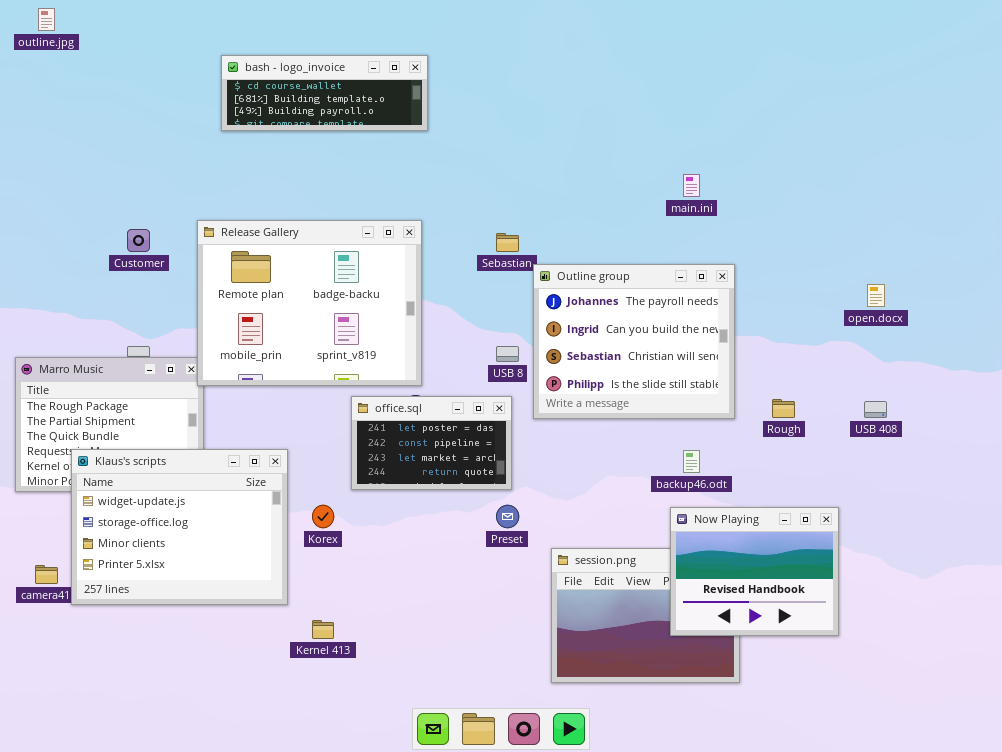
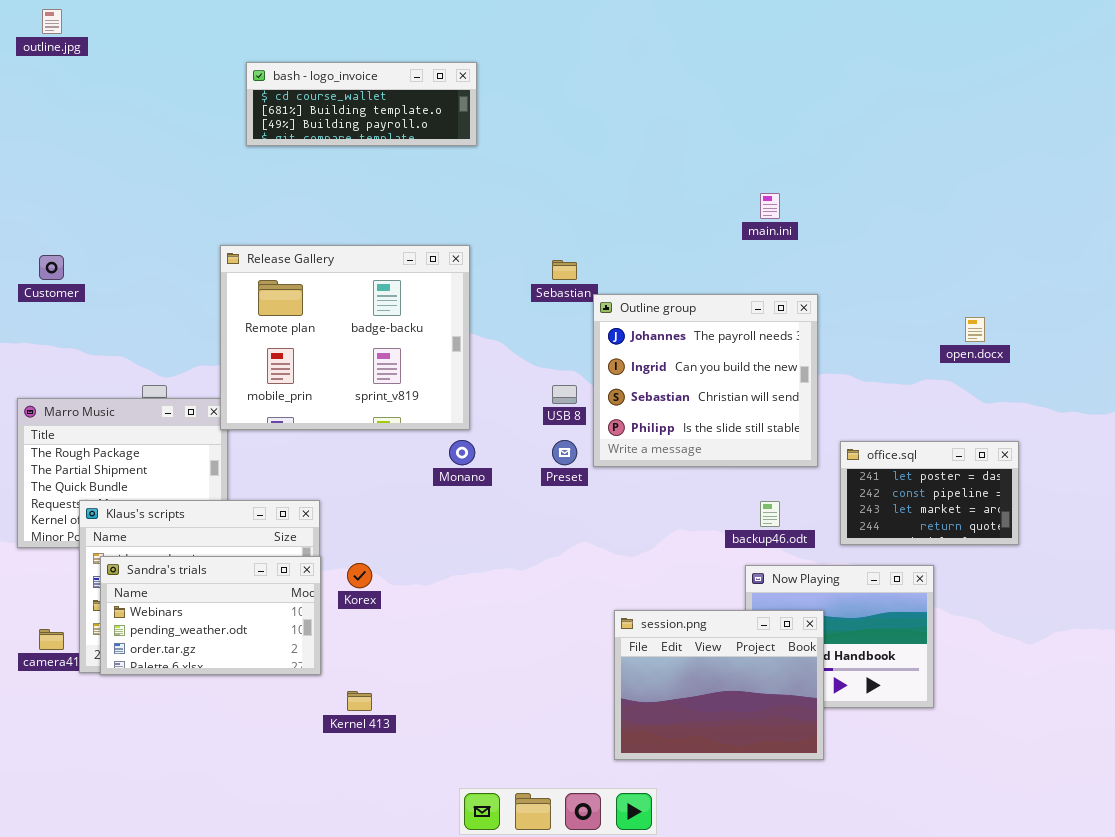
Customer: [127,229,150,252] -> [39,255,64,280], moved
office.sql: [351,396,512,490] -> [840,441,1019,545], moved
Sandra's trials: none -> [100,556,321,675], opened
Preset: [496,505,519,528] -> [552,440,577,465], moved
session.png: [551,548,740,683] -> [614,610,824,760], raised

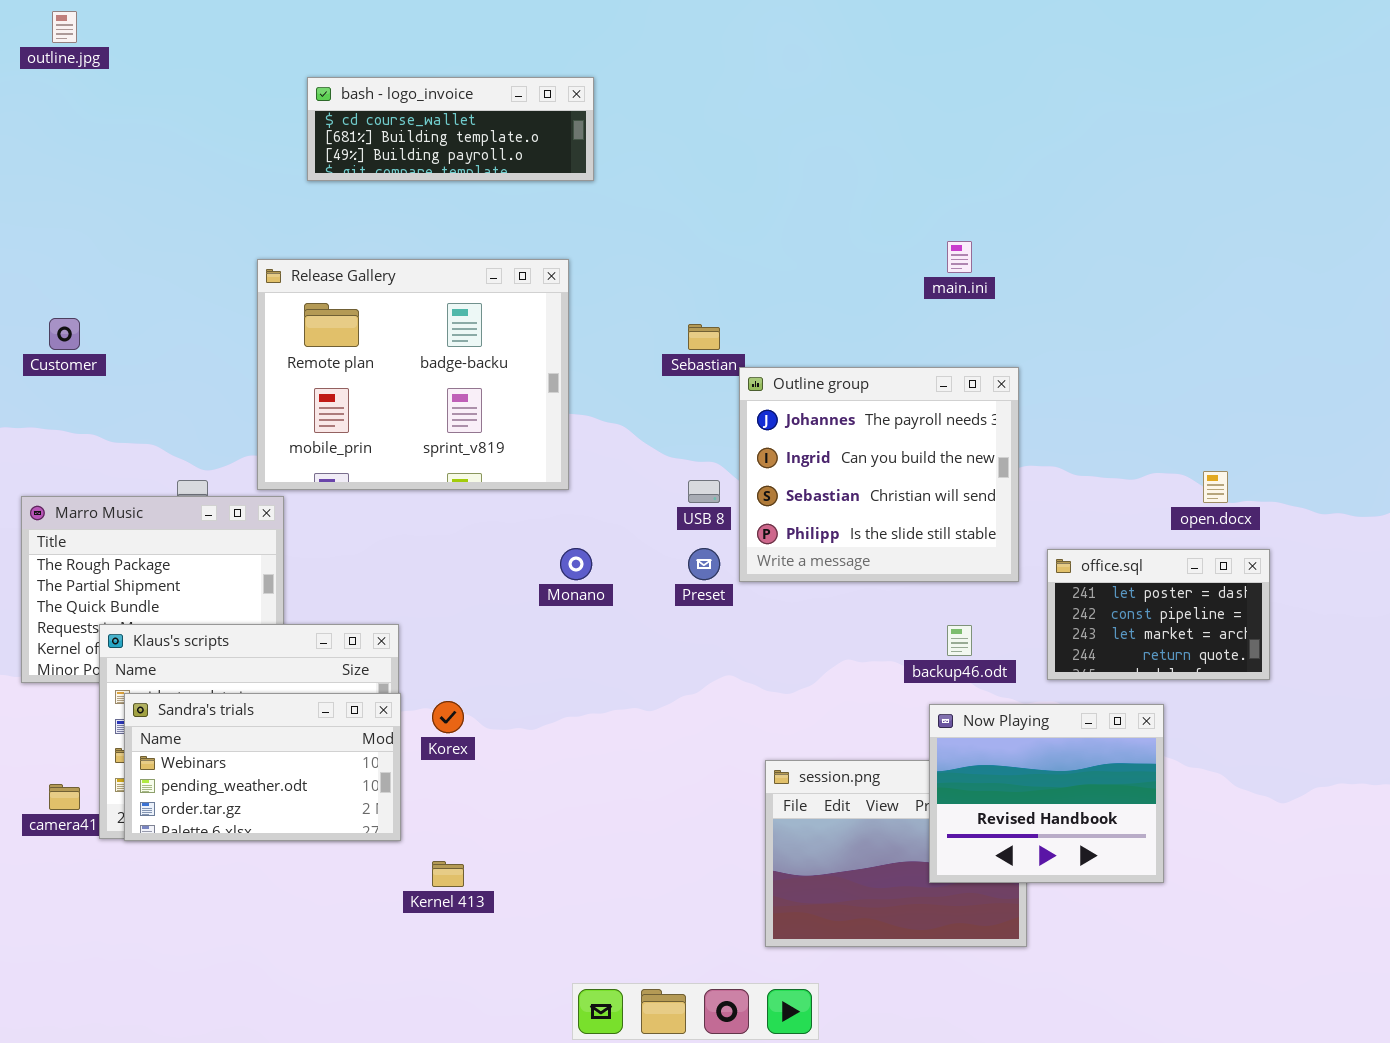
Release Gallery: [220,245,470,430] -> [257,259,569,490], moved
open.docx: [965,317,985,342] -> [1203,471,1228,503], moved
Now Playing: [745,565,934,708] -> [929,704,1164,883], raised

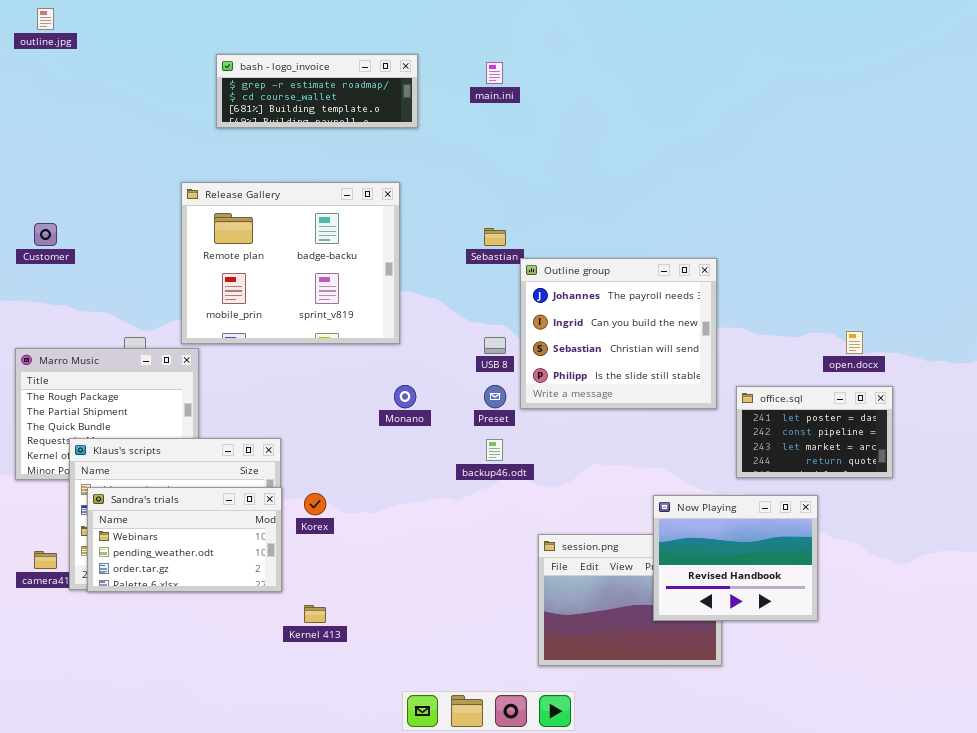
bash - logo_invoice: [307,77,594,181] -> [216,54,418,128], scrolled up 1 row
main.ini: [947,241,972,273] -> [486,62,503,84], moved
backup46.odt: [947,625,972,656] -> [486,439,503,461], moved

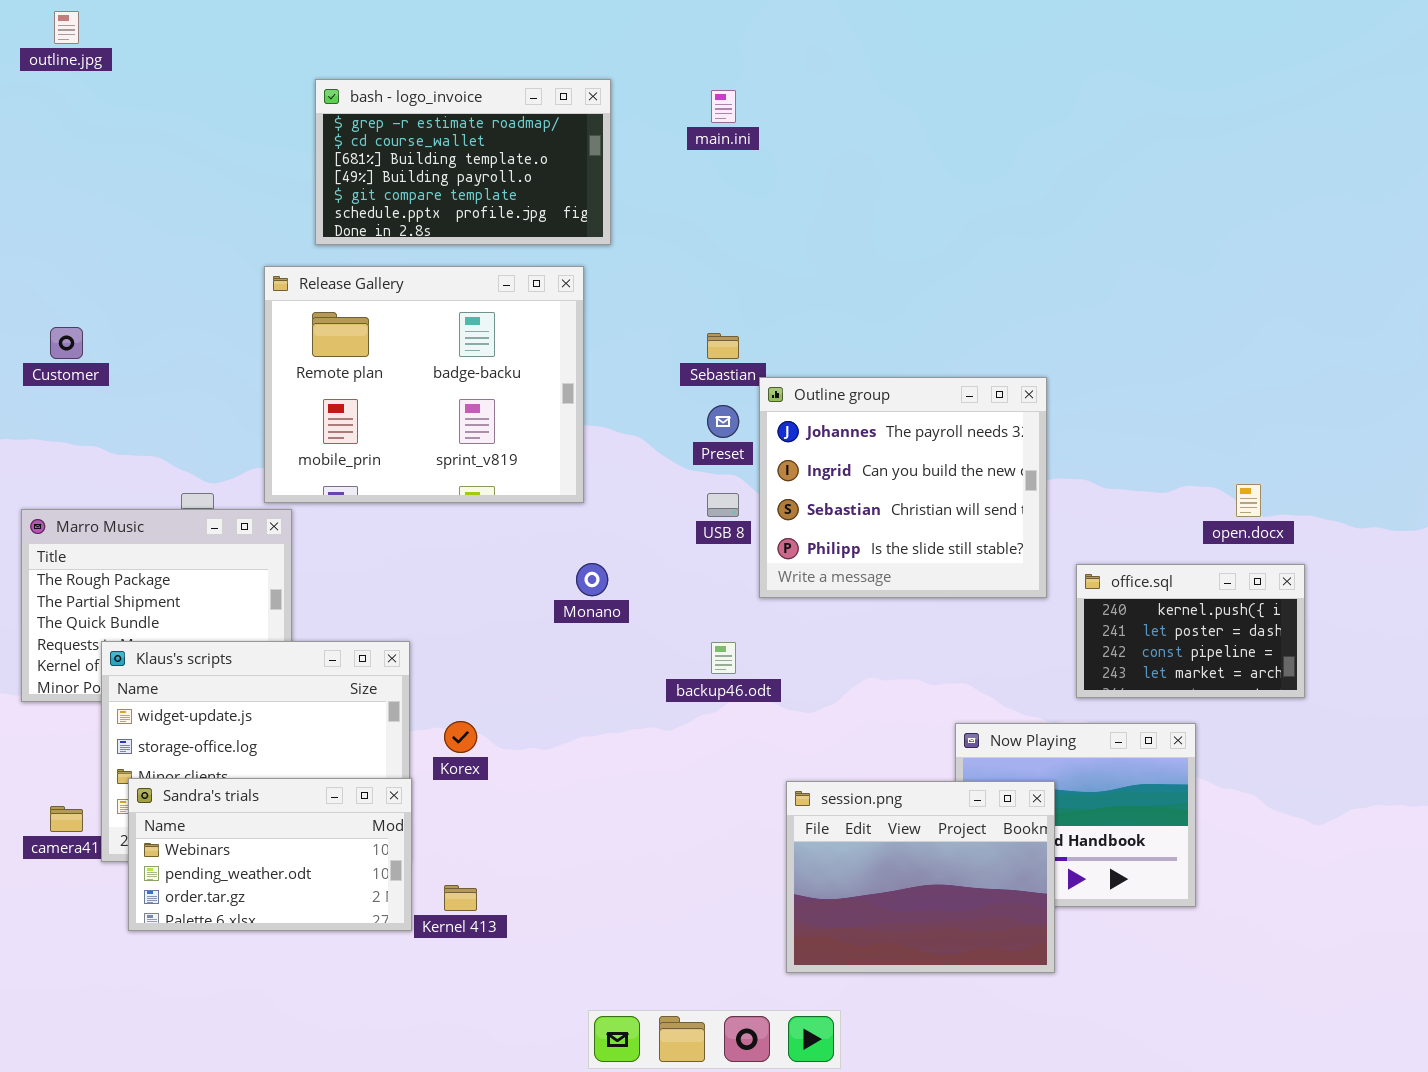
bash - logo_invoice: [216,54,418,128] -> [315,79,611,245], resized
Preset: [484,385,506,408] -> [707,405,739,438], moved
office.sql: [736,386,893,478] -> [1076,564,1305,698], scrolled up 1 row
Sandra's trials: [87,487,282,592] -> [128,778,412,931], moved
session.png: [538,534,722,666] -> [786,781,1055,973], raised

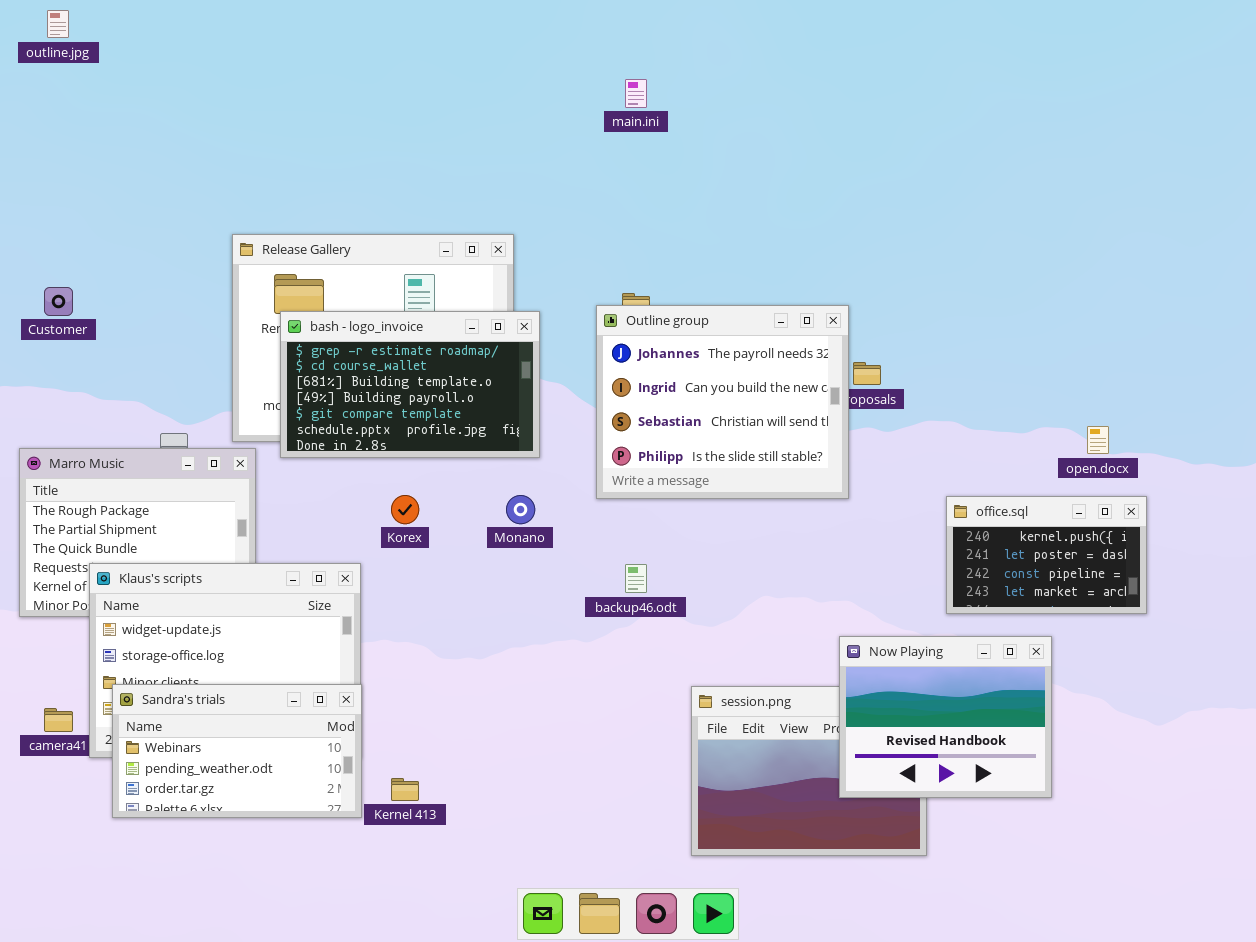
bash - logo_invoice: [315,79,611,245] -> [280,311,540,458], moved
Outline group: [759,377,1047,598] -> [596,305,849,499], moved
Korex: [444,721,477,753] -> [391,495,419,524], moved
Now Playing: [955,723,1196,907] -> [839,636,1052,798], raised

